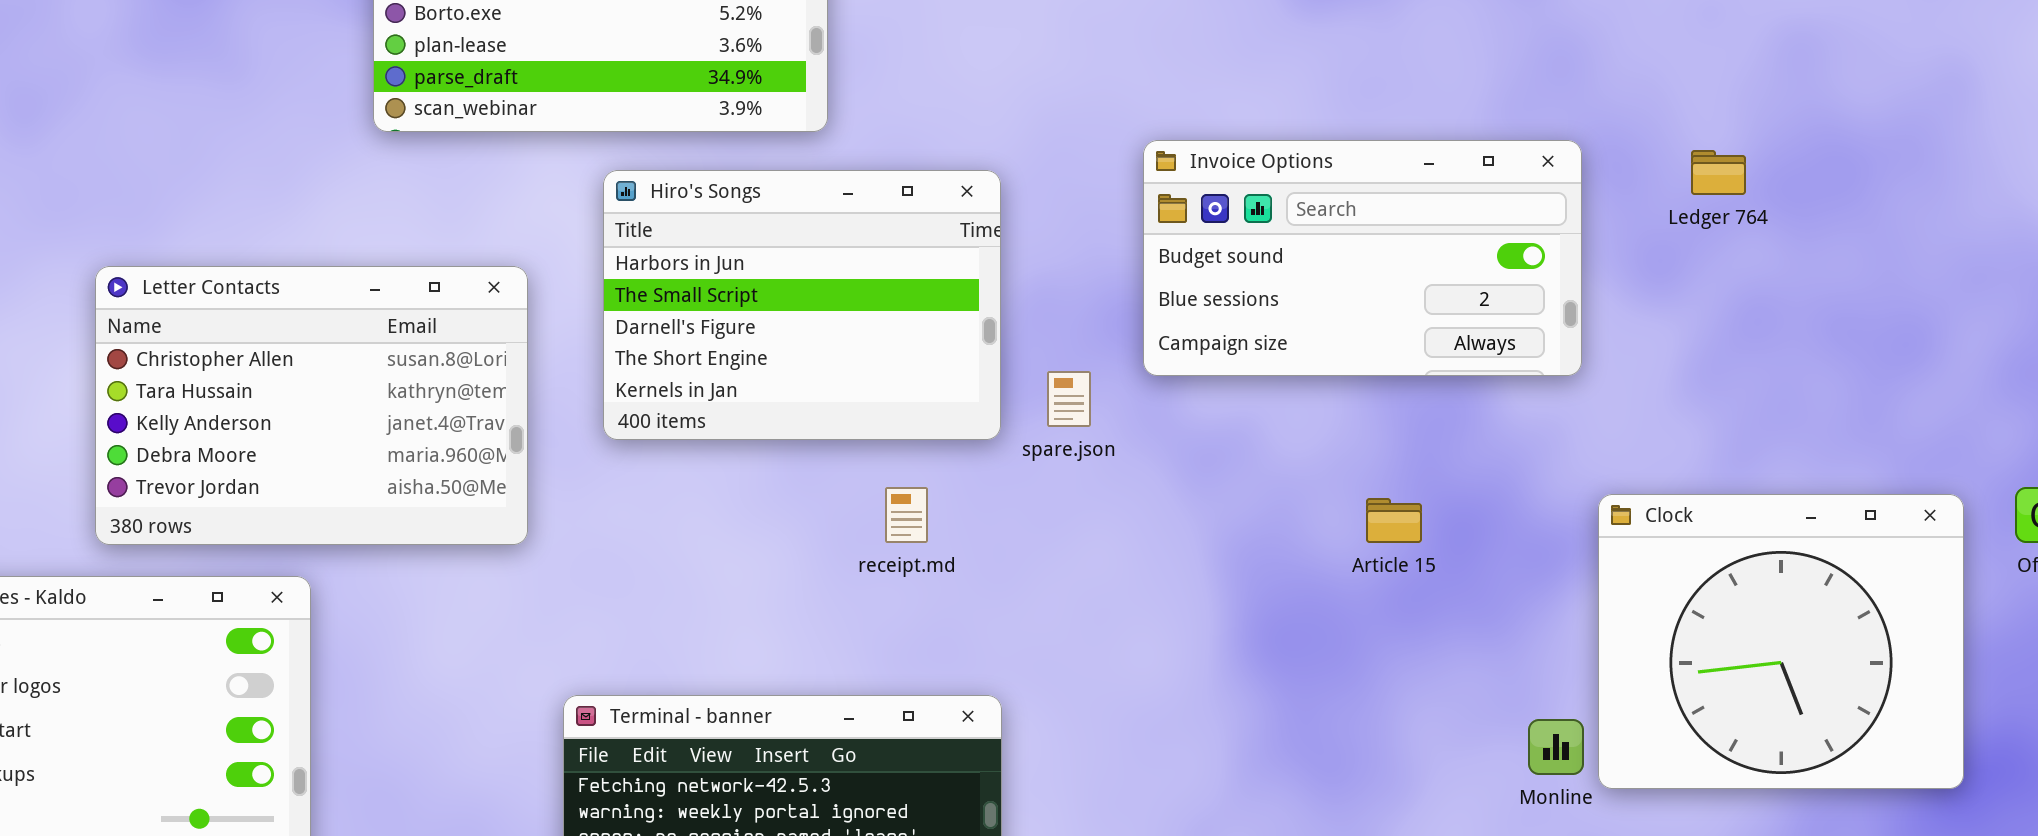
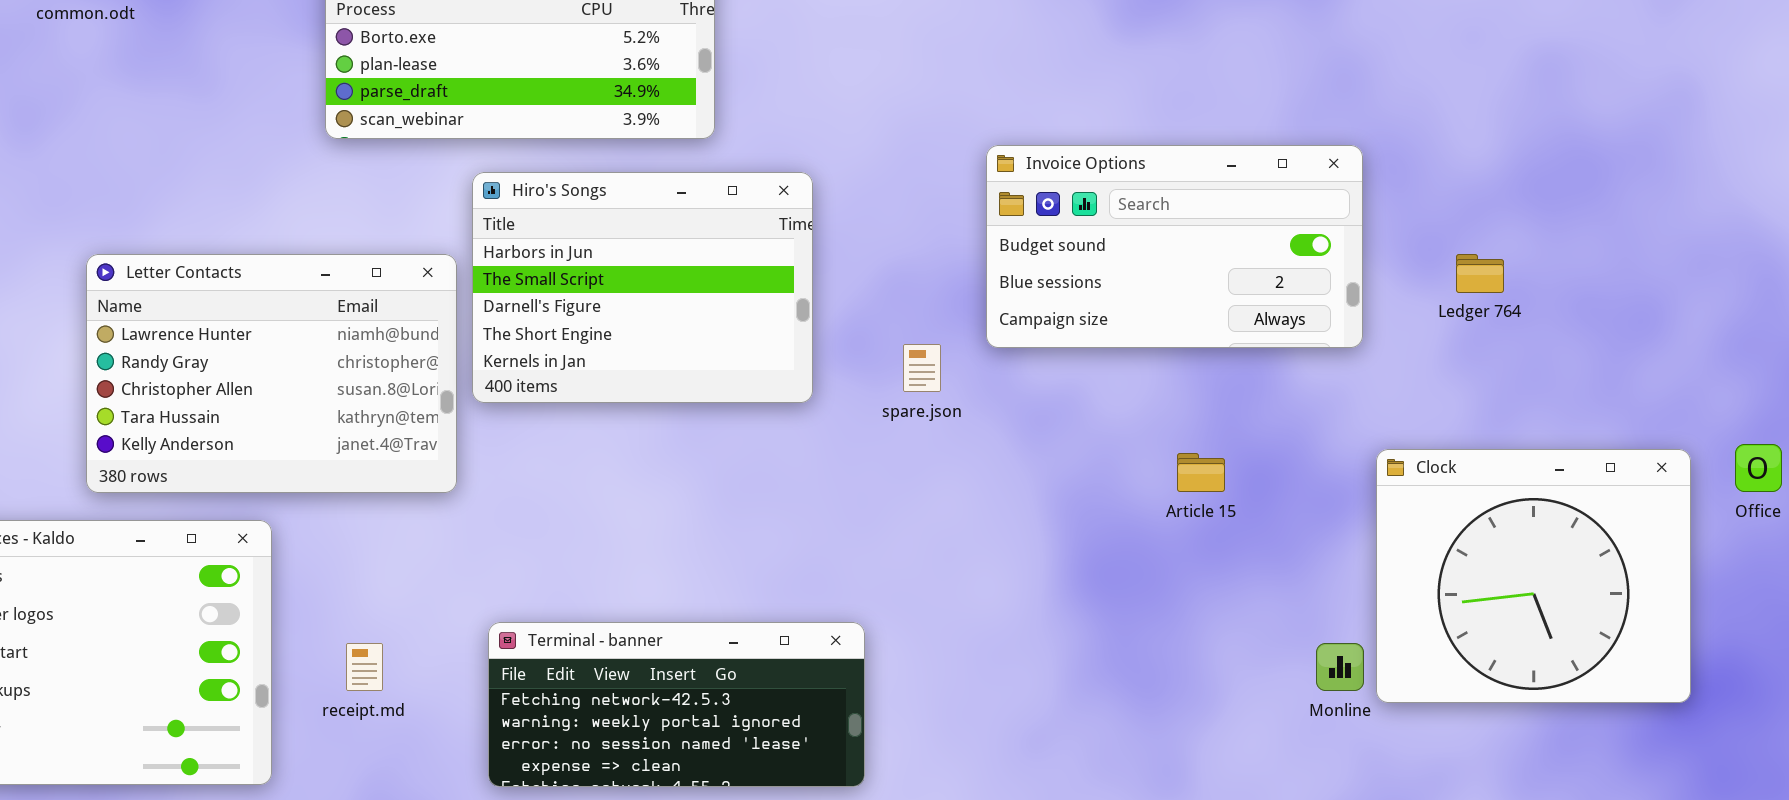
Ledger 764: [1691,150,1746,195] -> [1456,254,1504,293], moved
Hiro's Songs: [603,170,1001,440] -> [472,172,813,403], moved
Letter Contacts: [95,266,528,545] -> [86,254,457,493], scrolled up 2 rows
receipt.md: [885,487,928,543] -> [346,643,383,691], moved

